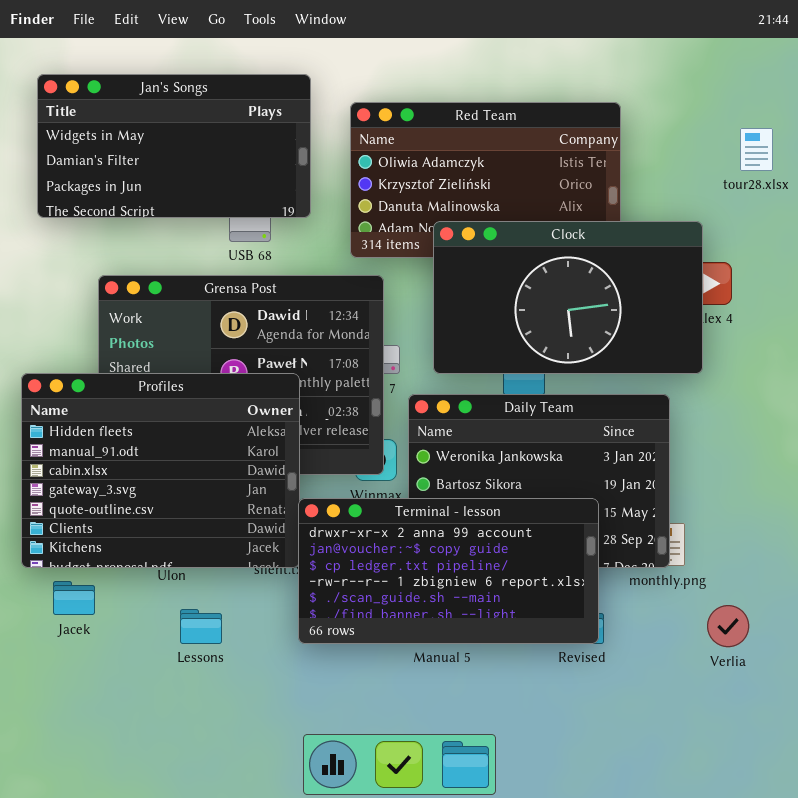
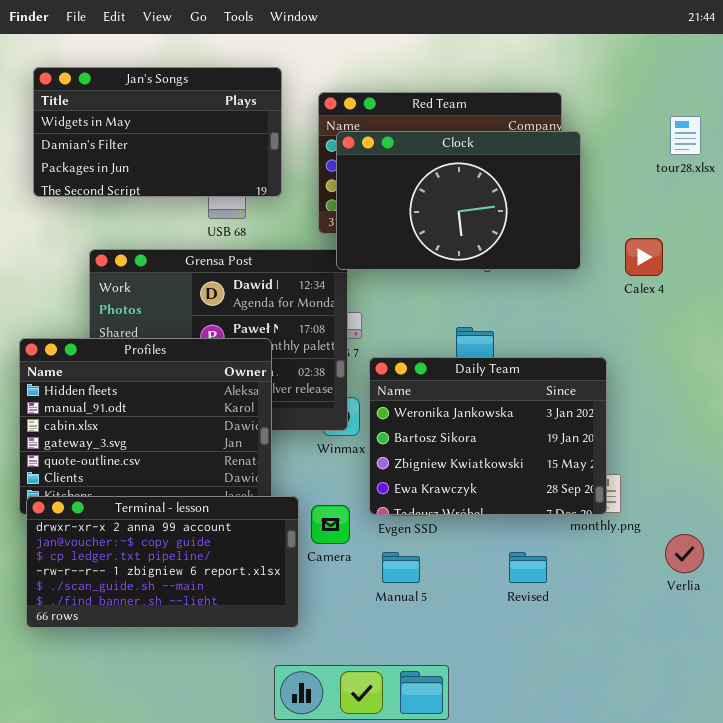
Clock: [433,221,703,374] -> [336,131,581,270], moved
Terminal - lesson: [298,498,599,644] -> [26,496,299,628], moved
Verlia: [707,605,749,647] -> [665,534,704,573], moved

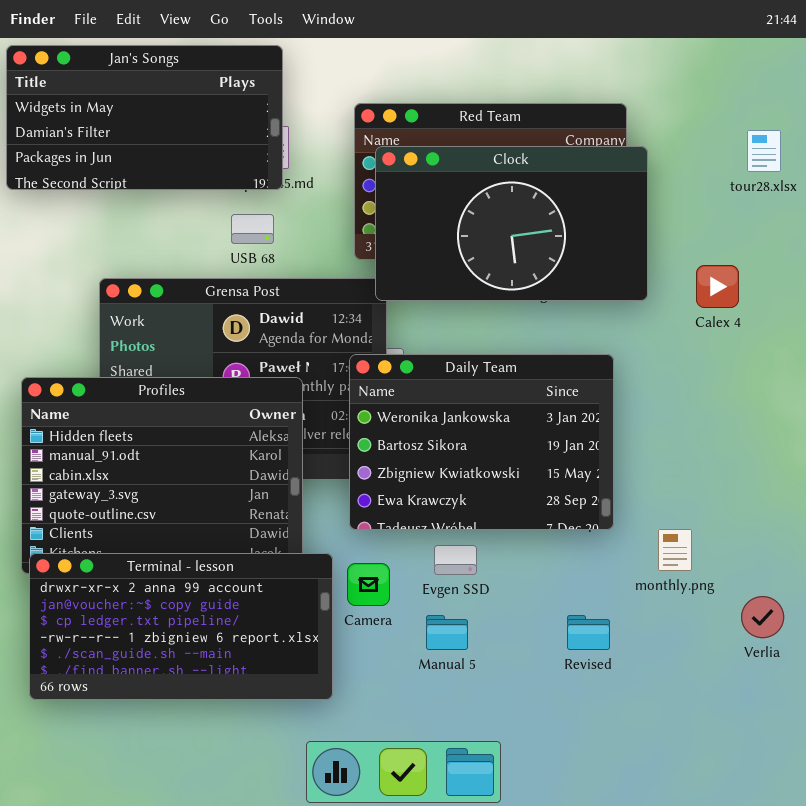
Jan's Songs: [33,67,282,197] -> [6,45,283,190], moved
Daily Team: [369,357,607,515] -> [349,354,614,530], moved

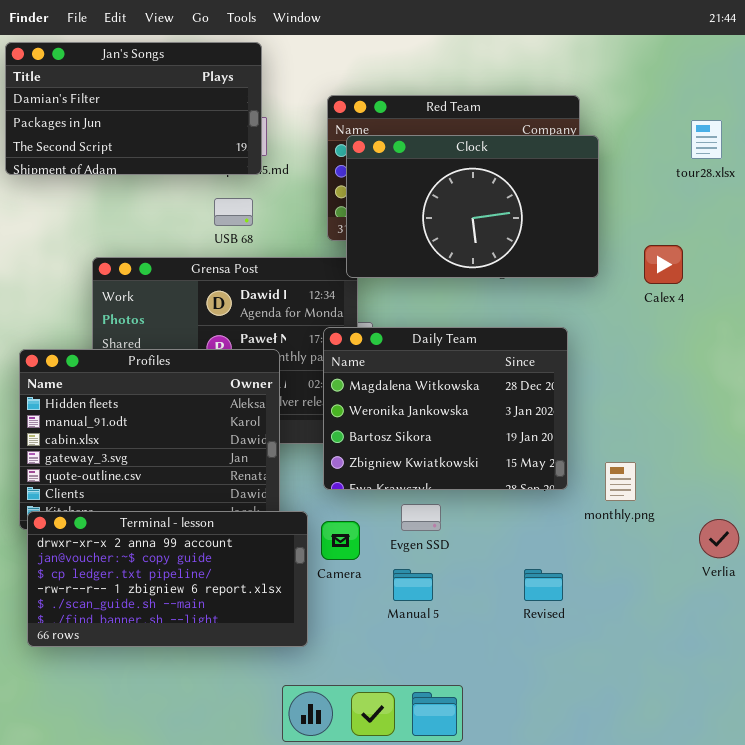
Jan's Songs: [6,45,283,190] -> [5,42,262,175], scrolled down 1 row
Daily Team: [349,354,614,530] -> [323,327,568,490], scrolled up 1 row
monthly.png: [658,529,692,571] -> [605,462,636,501], moved
Verlia: [741,596,784,638] -> [699,519,739,558], moved

